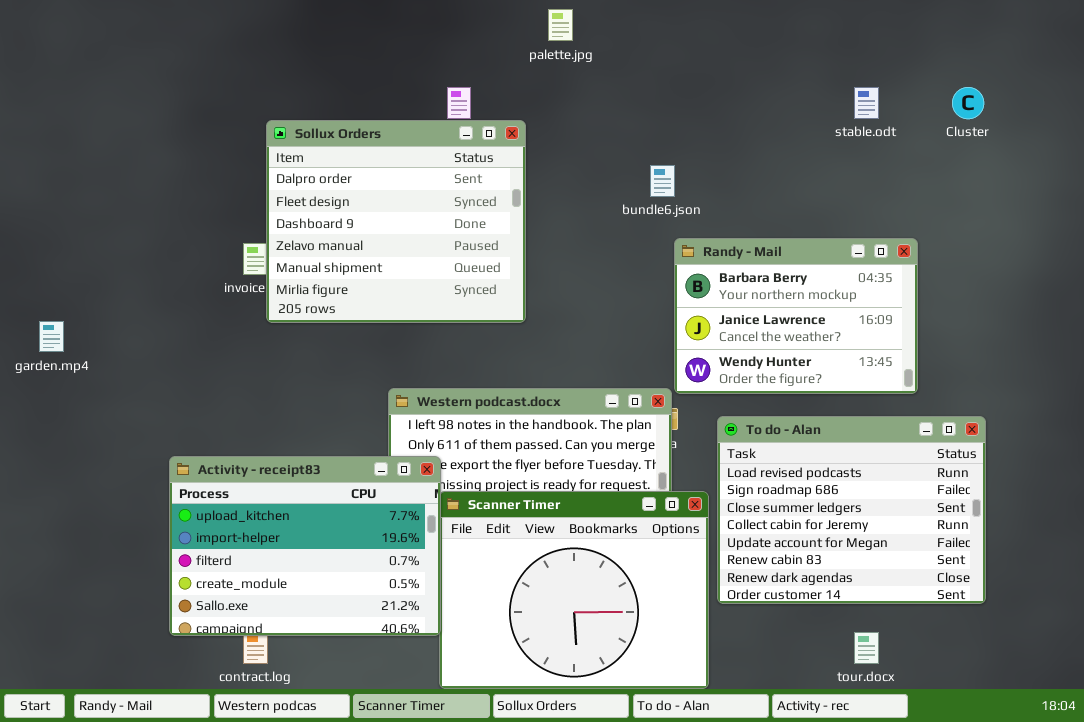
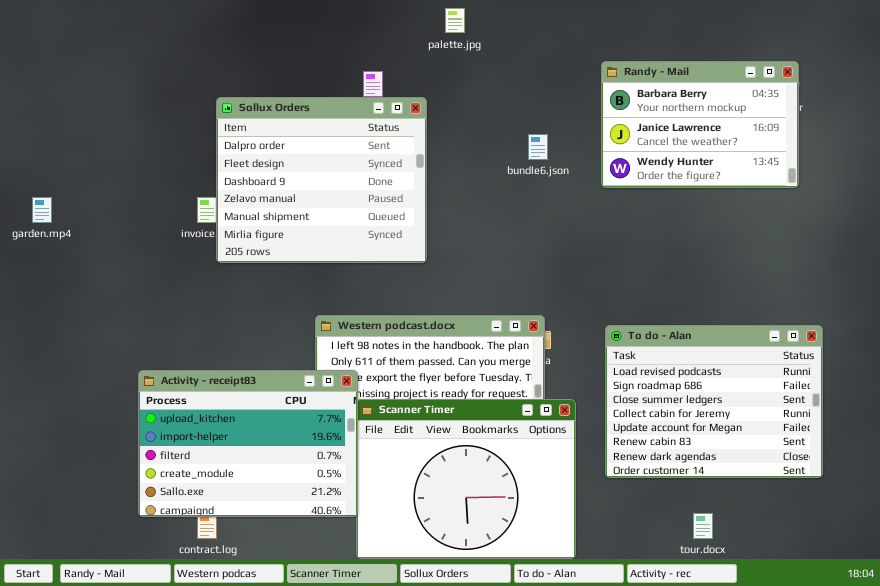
Randy - Mail: [674,238,918,394] -> [601,61,799,188], moved
garden.mp4: [39,321,64,352] -> [32,197,52,223], moved
To do - Alan: [717,416,986,604] -> [605,325,823,478], moved

